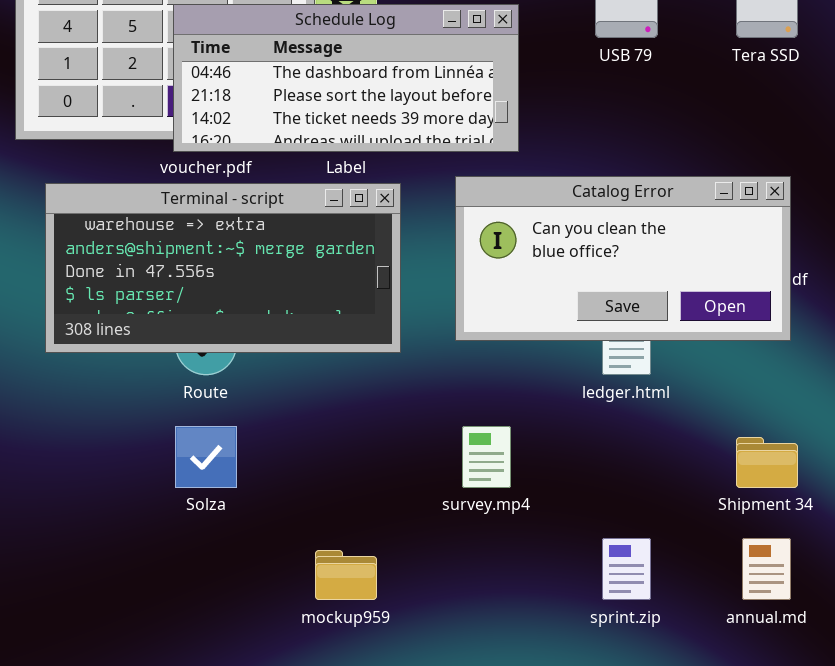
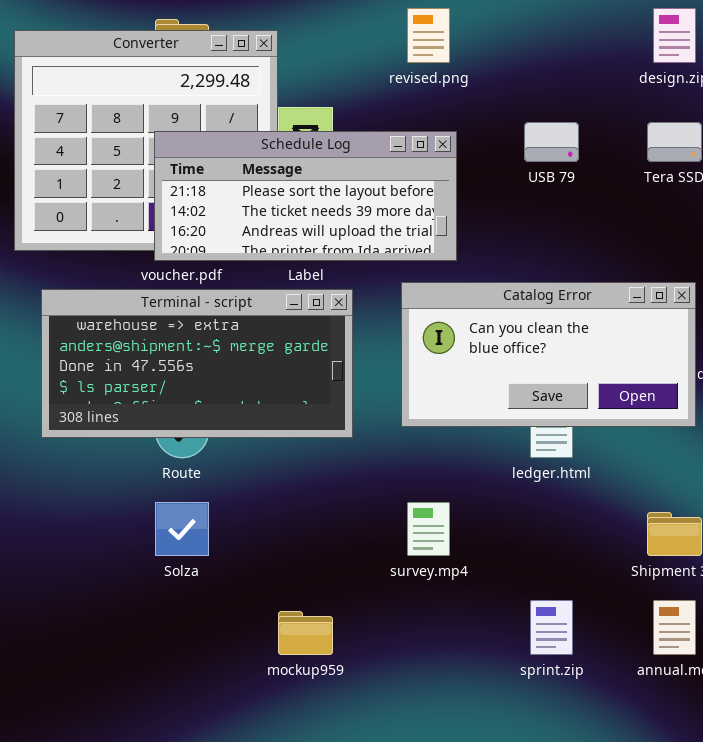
Schedule Log: [173,4,519,152] -> [154,131,457,261], scrolled down 1 row

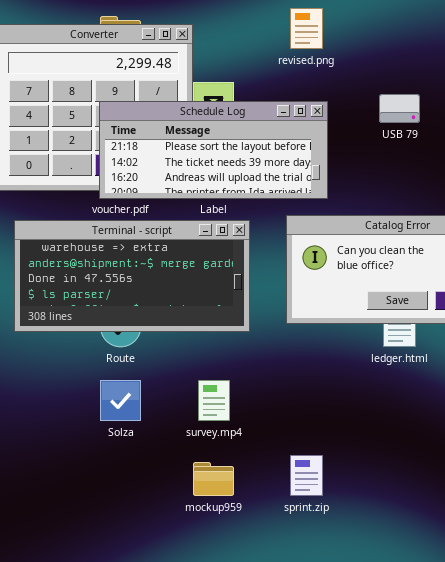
survey.mp4: [407,502,450,556] -> [198,380,230,421], moved
sprint.zip: [530,600,573,655] -> [290,455,323,496], moved

